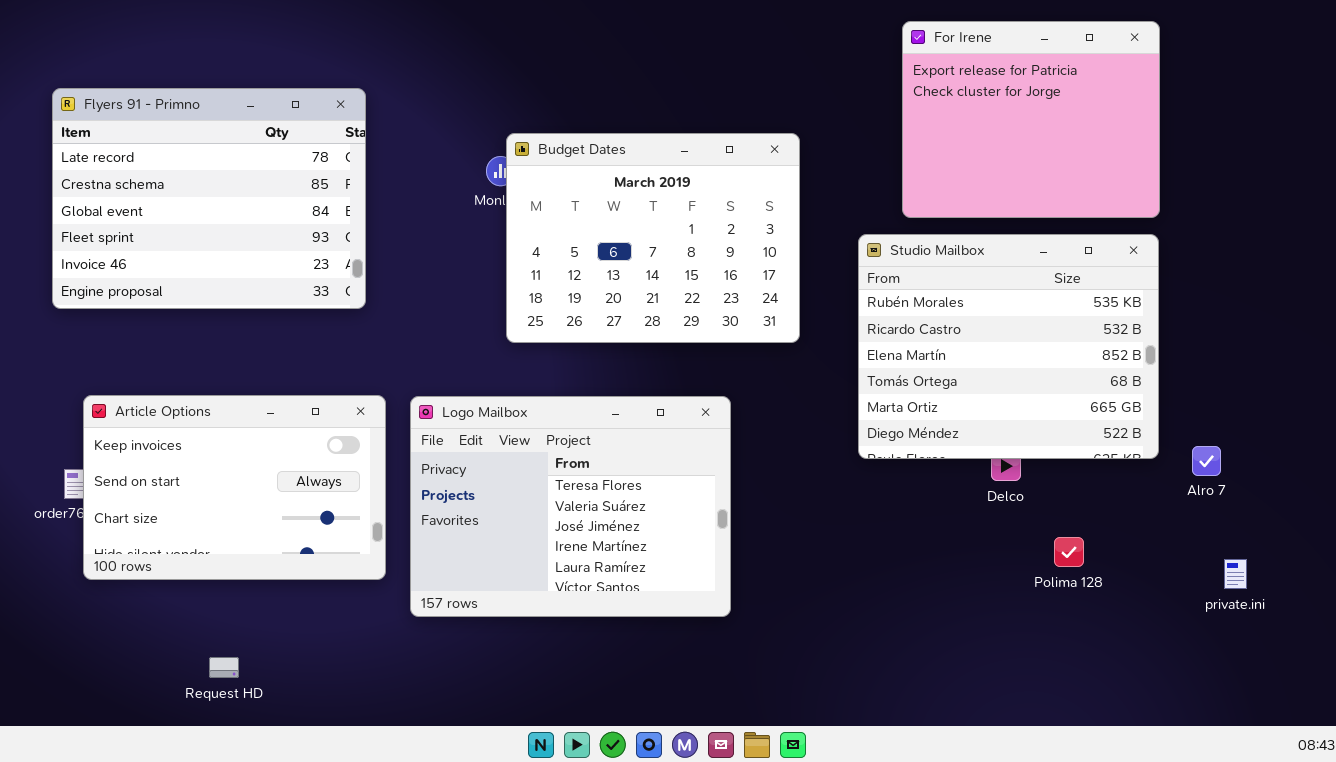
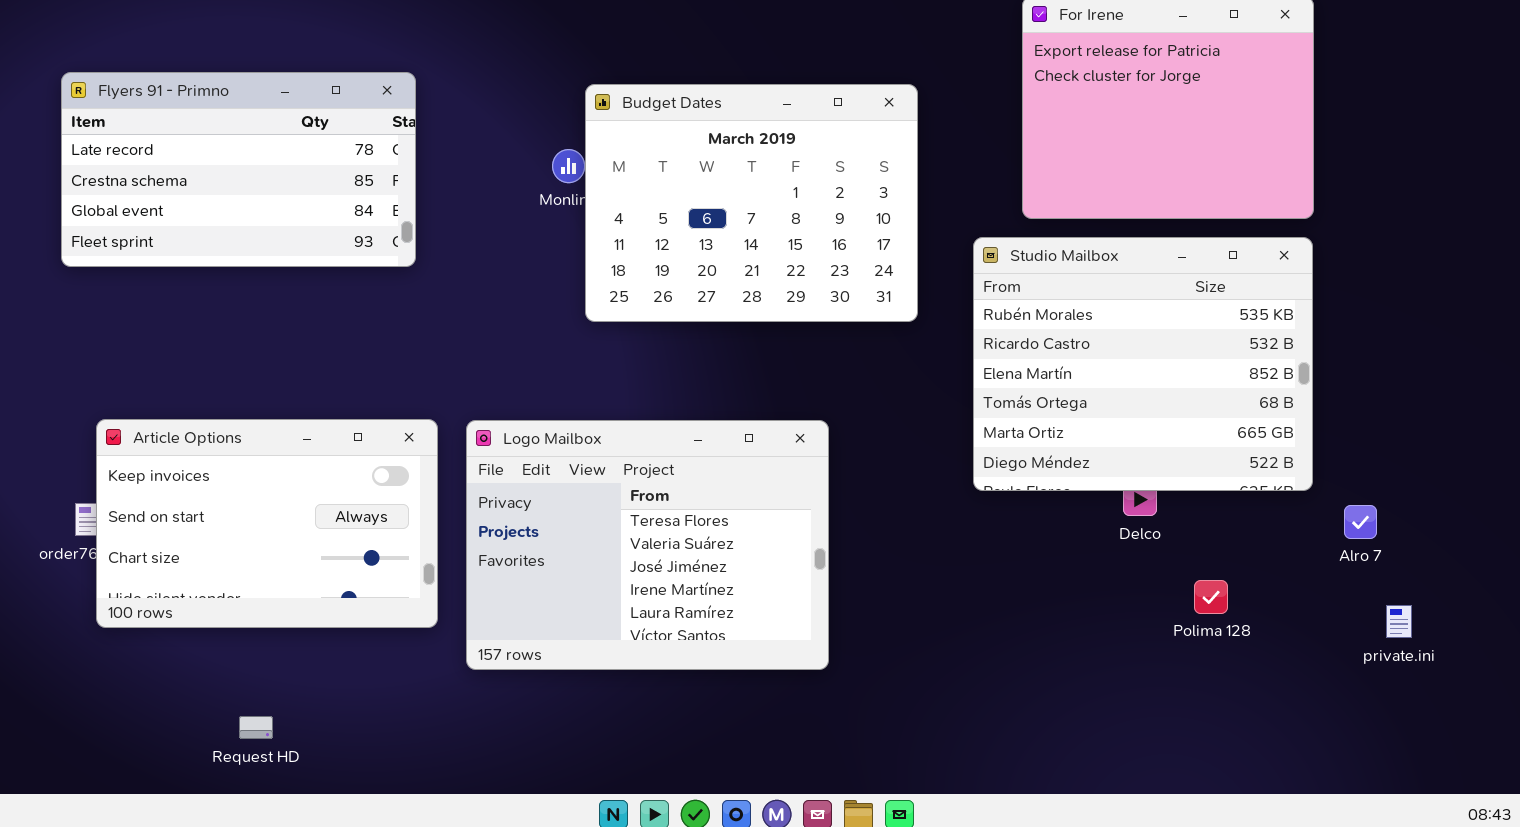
Flyers 91 - Primno: [52,88,366,309] -> [61,72,416,267], resized
Budget Dates: [506,133,800,343] -> [585,84,918,322], moved
Alro 7: [1192,446,1221,476] -> [1344,505,1377,539], moved

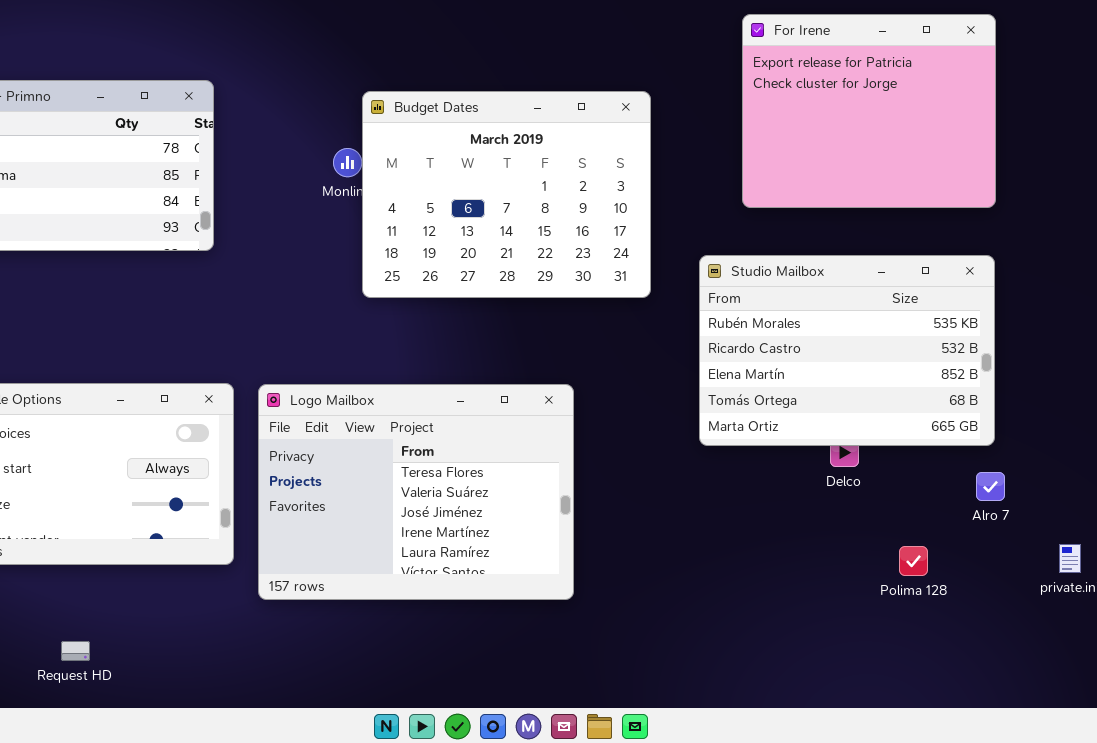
Studio Mailbox: [973,237,1313,491] -> [699,255,995,446], resized
Alro 7: [1344,505,1377,539] -> [976,472,1005,501], moved
Polima 128: [1194,580,1228,614] -> [899,546,928,576], moved

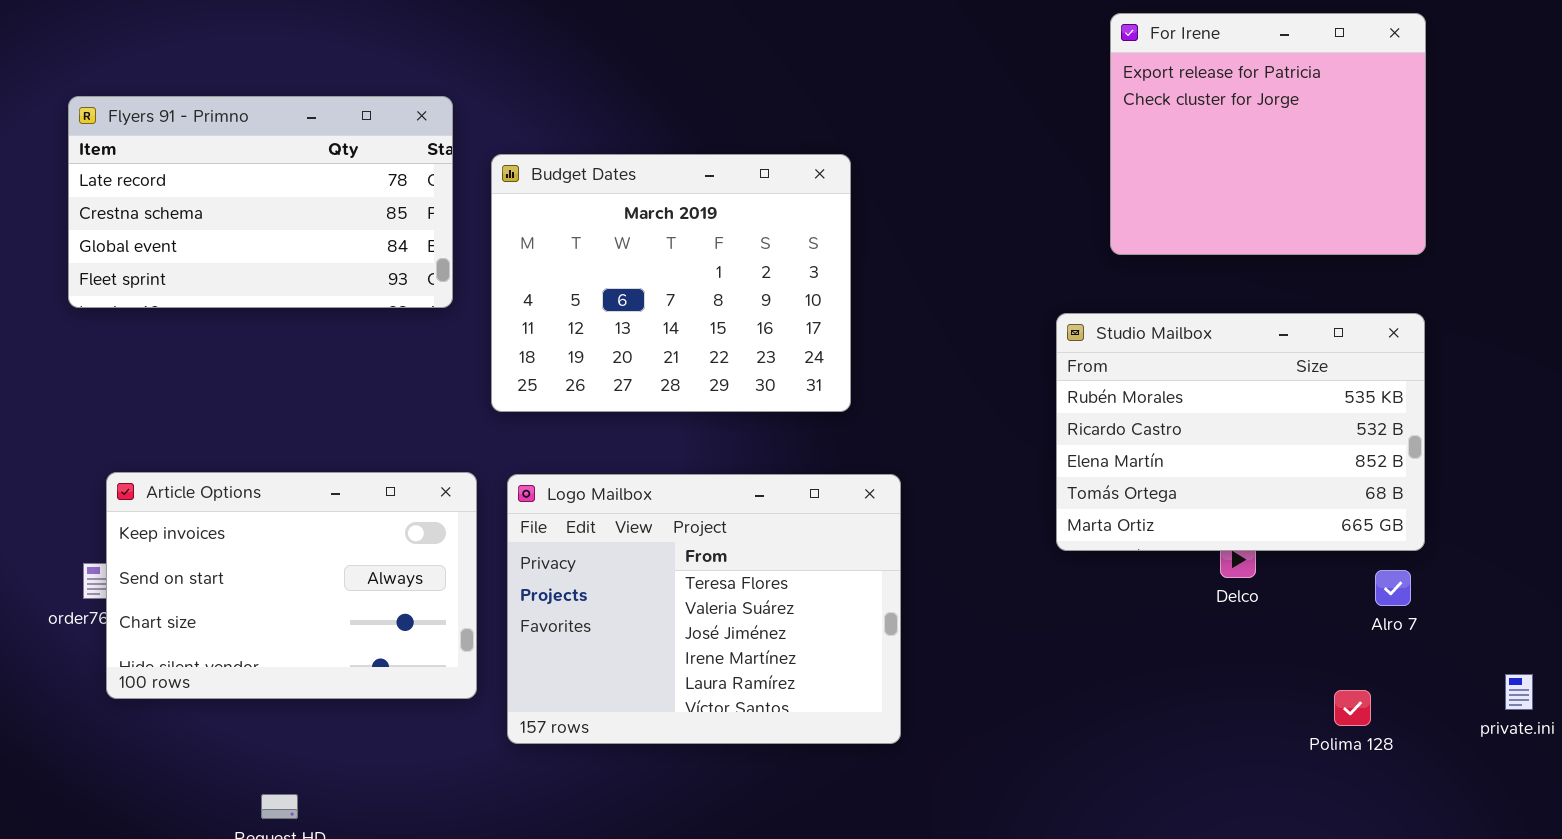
Budget Dates: [362,91,651,298] -> [491,154,851,412], moved
Alro 7: [976,472,1005,501] -> [1375,570,1411,606], moved
Polima 128: [899,546,928,576] -> [1334,690,1371,726], moved

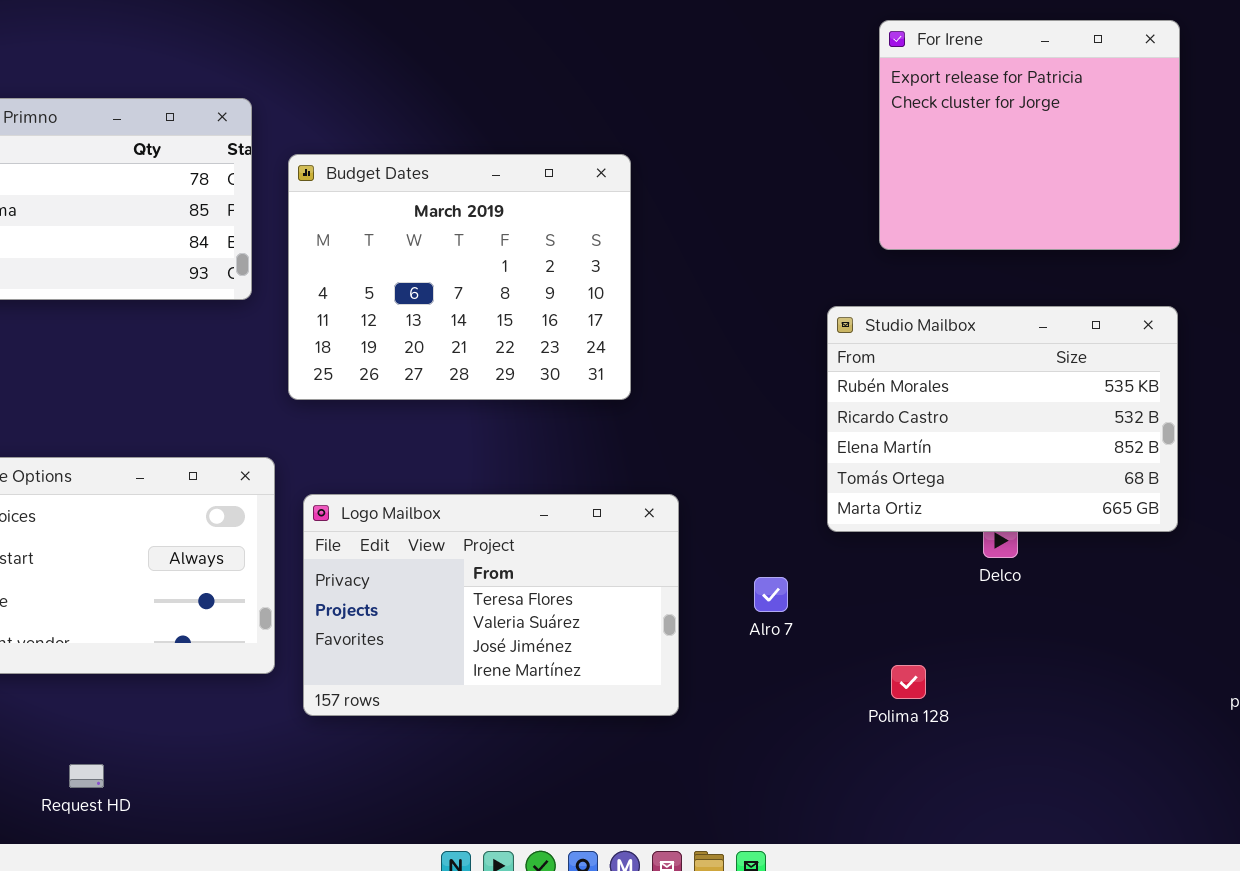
Logo Mailbox: [507,474,901,744] -> [303,494,679,716], resized
Alro 7: [1375,570,1411,606] -> [754,577,788,612], moved
Polima 128: [1334,690,1371,726] -> [891,665,926,699], moved

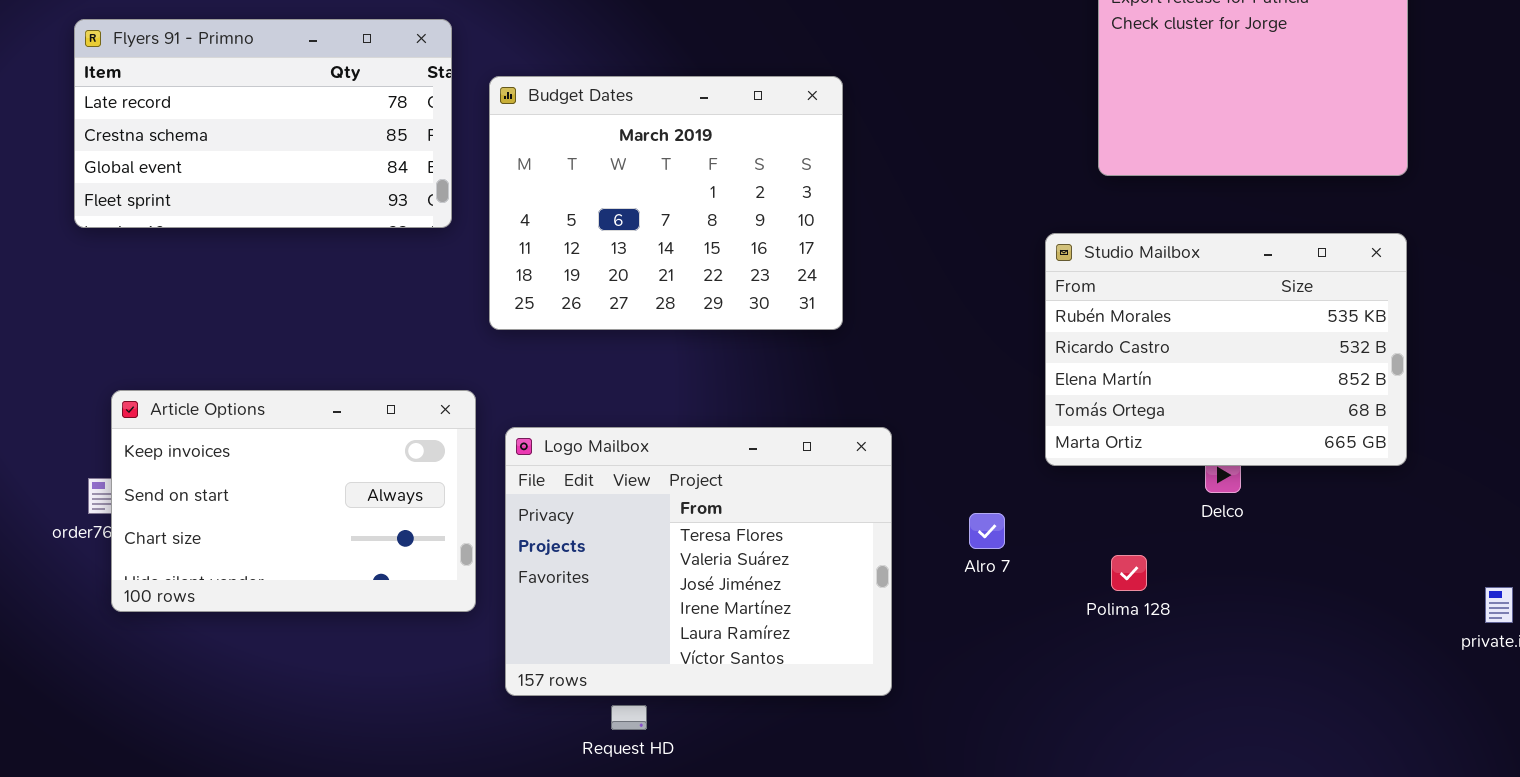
Logo Mailbox: [303,494,679,716] -> [505,427,892,696], resized
Polima 128: [891,665,926,699] -> [1111,555,1147,591], moved
Request HD: [69,764,104,788] -> [611,705,647,730], moved

